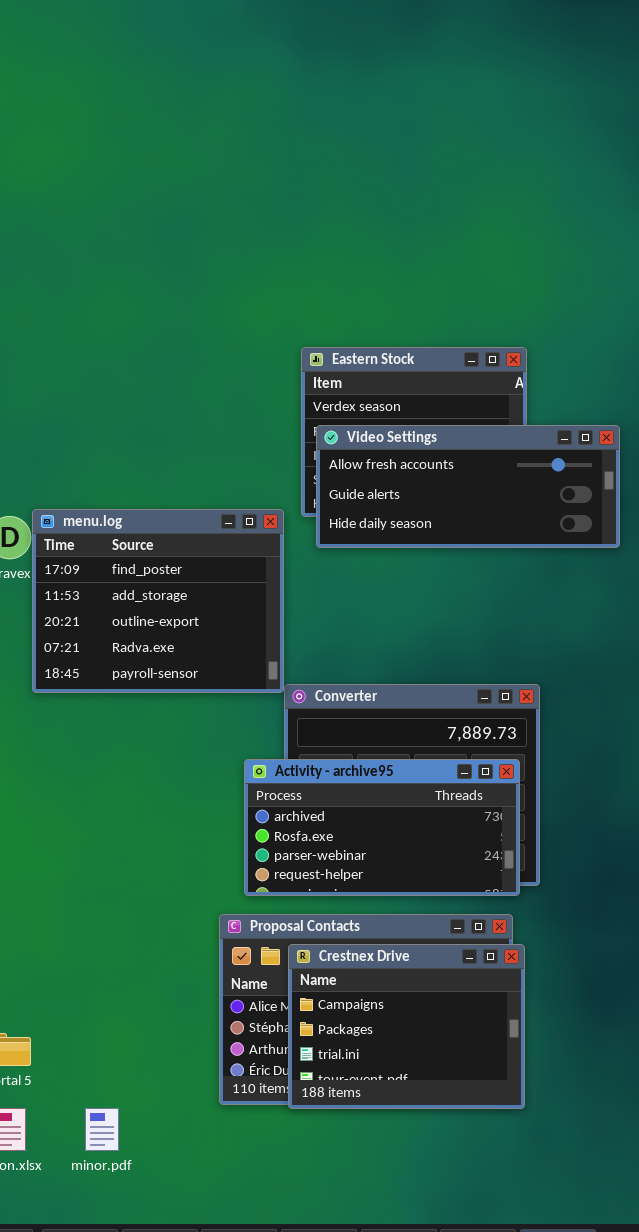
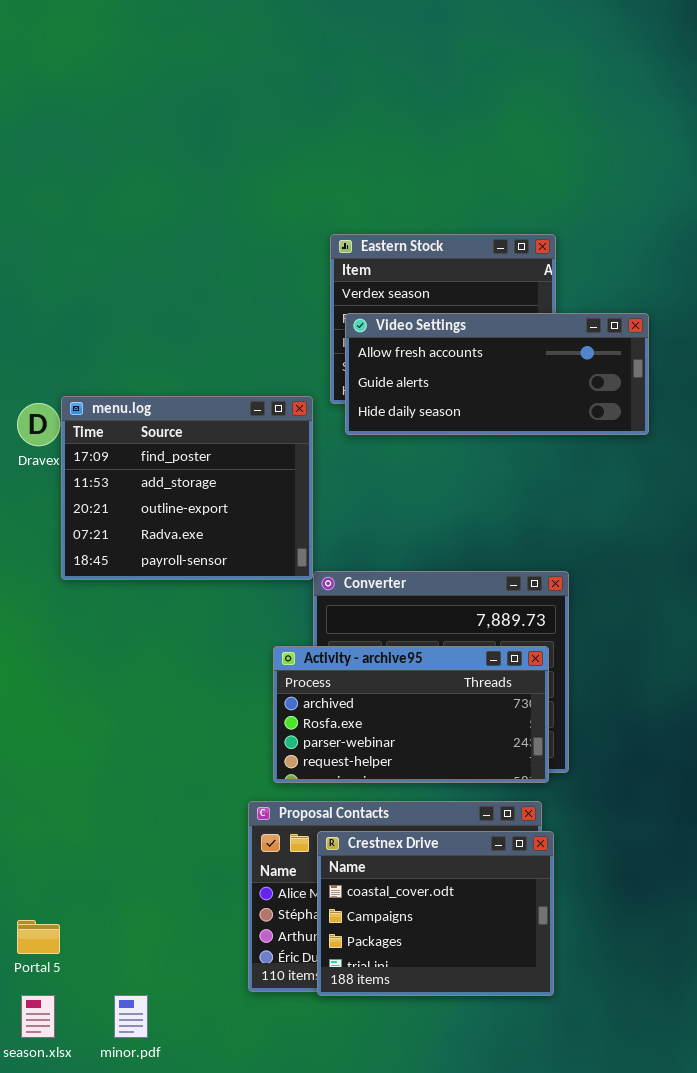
Crestnex Drive: [288,944,525,1109] -> [317,831,554,996], scrolled up 1 row

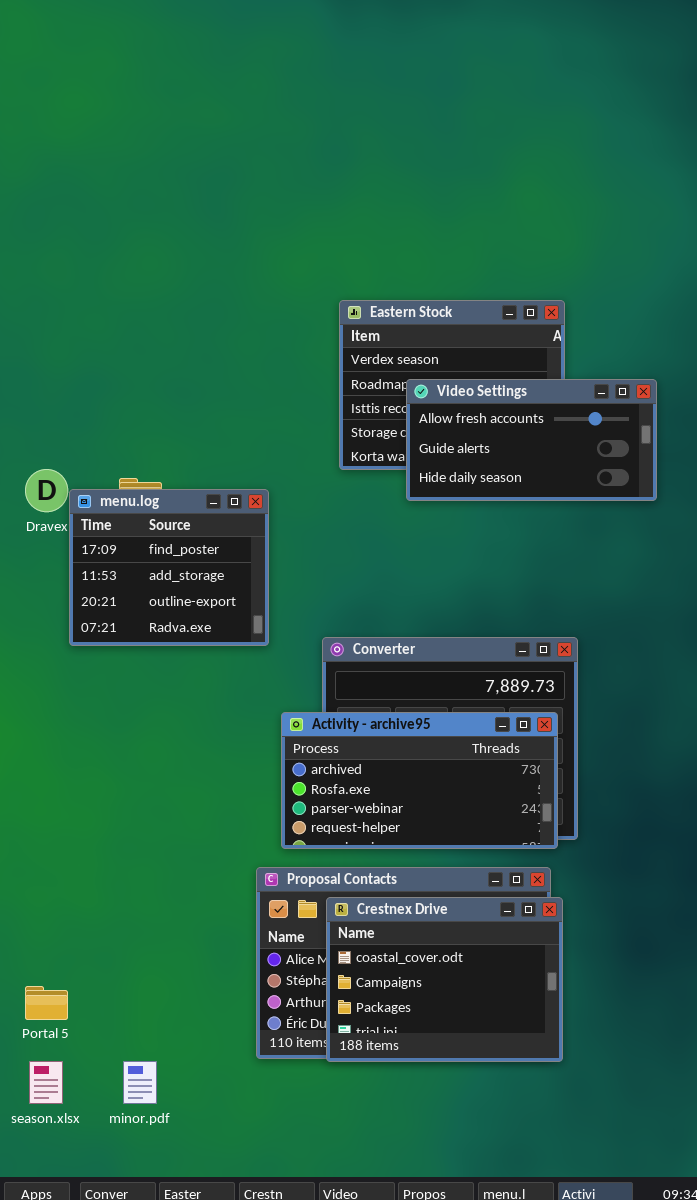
Video Settings: [345,313,649,435] -> [406,379,657,501], resized
menu.log: [61,396,313,580] -> [69,489,269,646], resized

